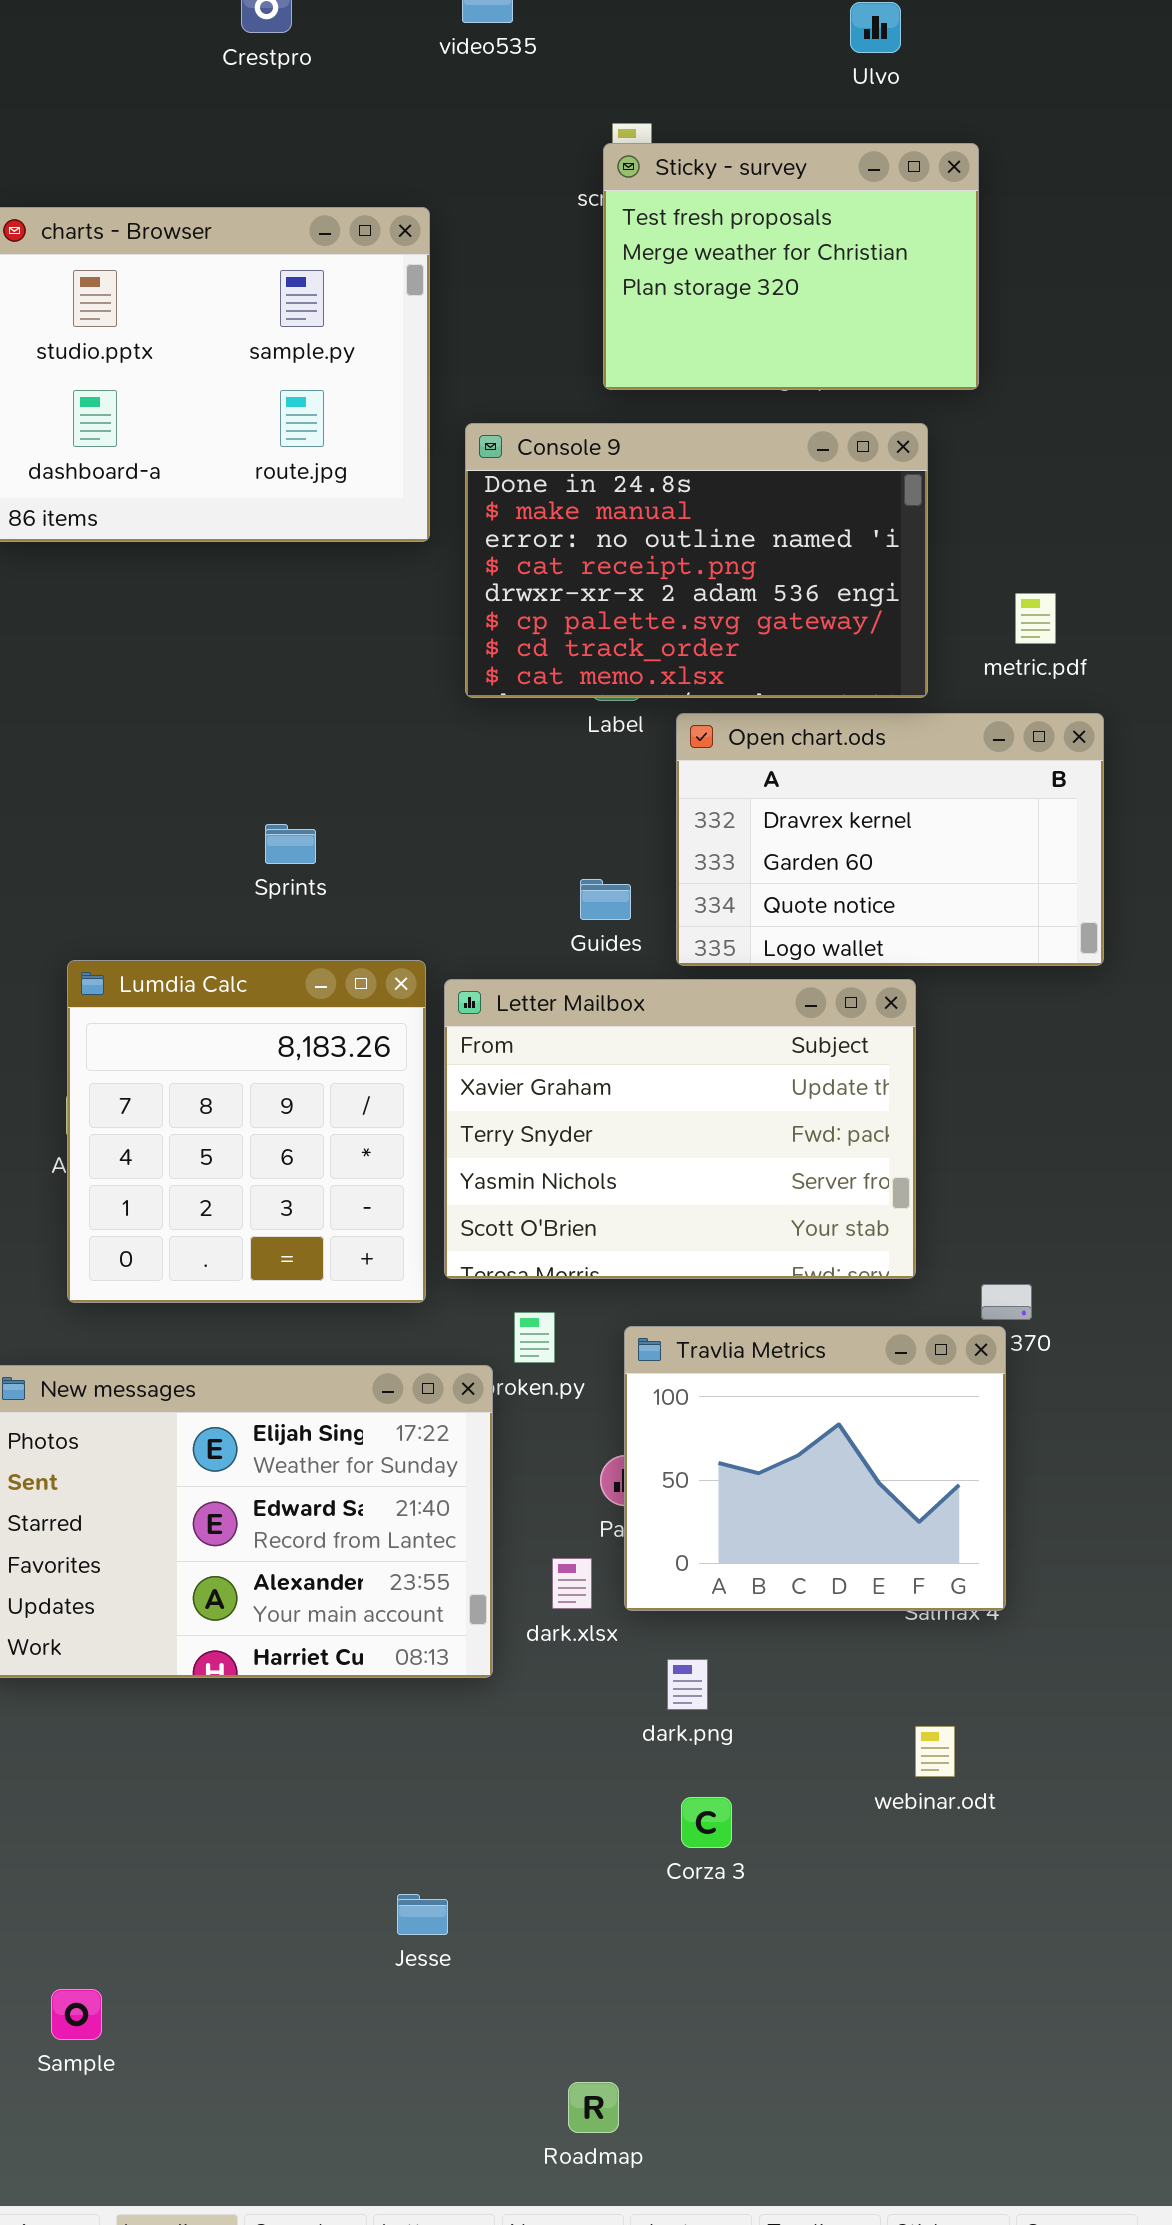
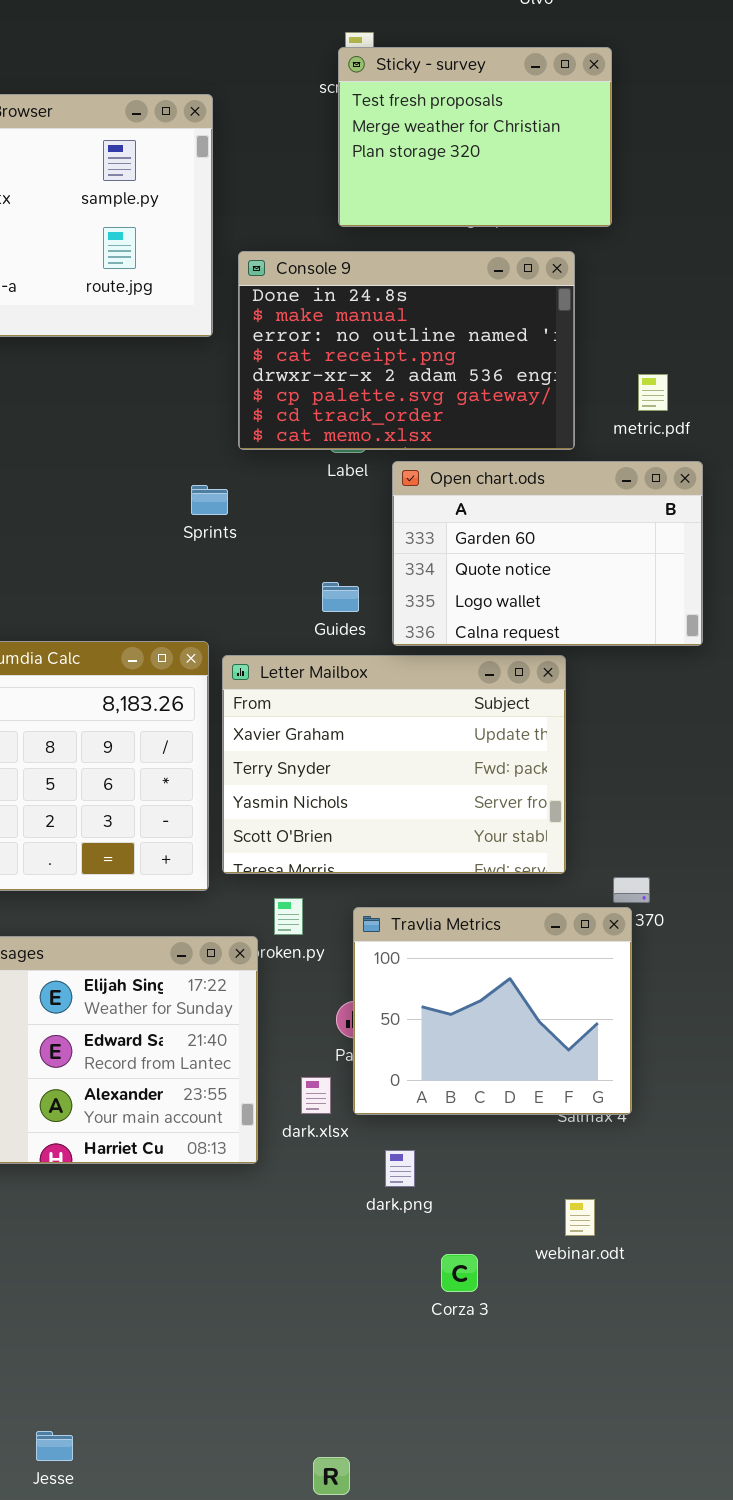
Open chart.ods: [676,713,1104,966] -> [392,461,703,646], scrolled down 1 row
Sprints: [265,824,316,864] -> [191,485,228,515], moved
Corza 3: [681,1797,732,1848] -> [441,1254,478,1292], moved
Jesse: [397,1894,448,1935] -> [36,1431,73,1461], moved

